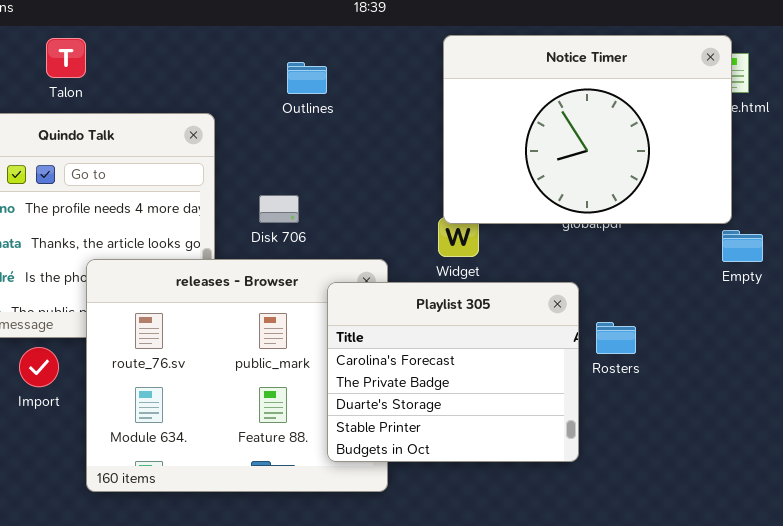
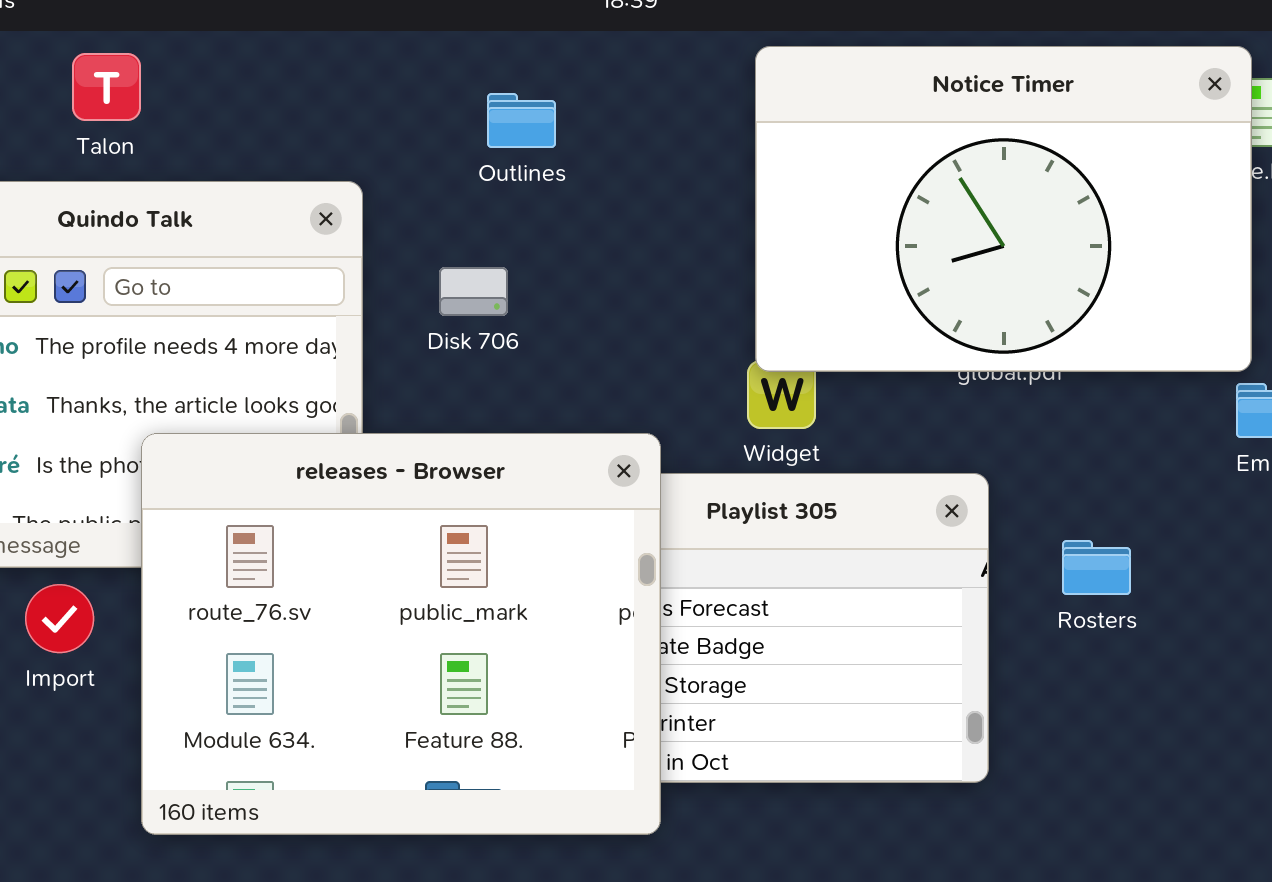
Disk 706: [259,195,299,223] -> [439,267,508,316], moved
releases - Browser: [86,259,388,492] -> [141,433,661,835], raised
Rosters: [596,322,636,354] -> [1062,540,1131,595], moved

